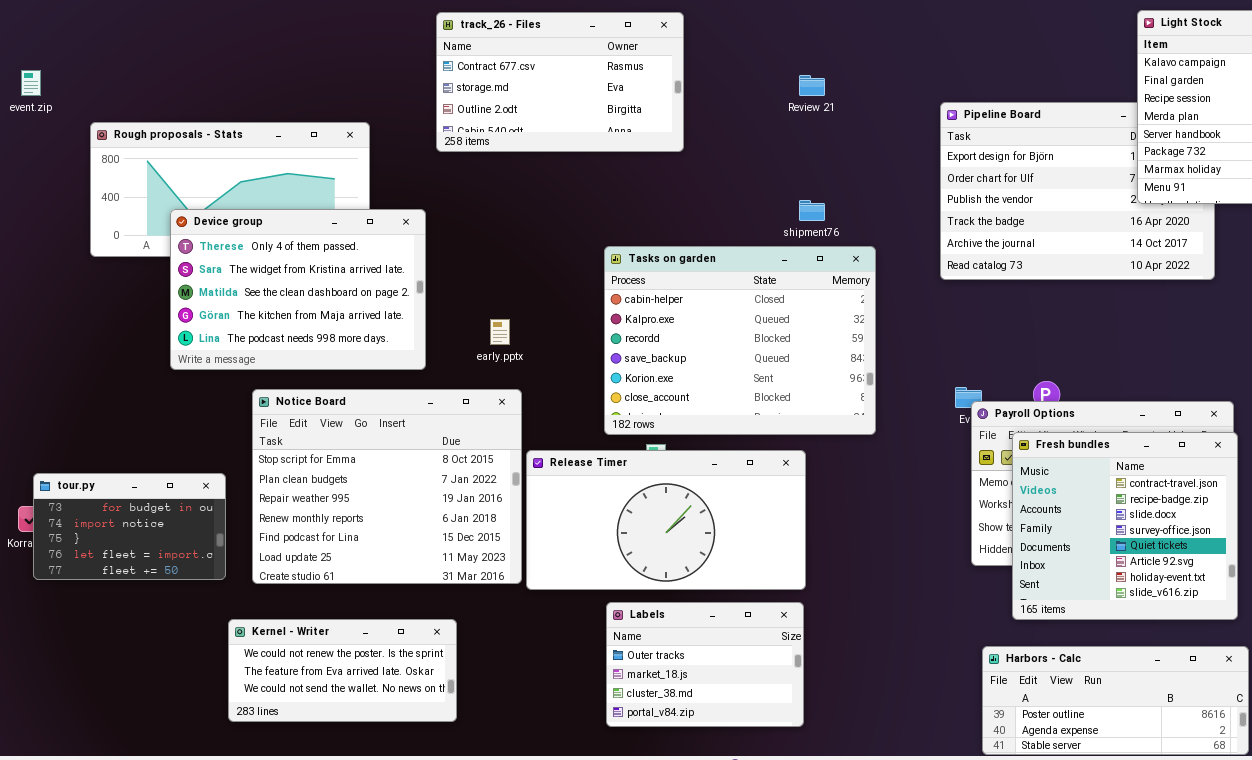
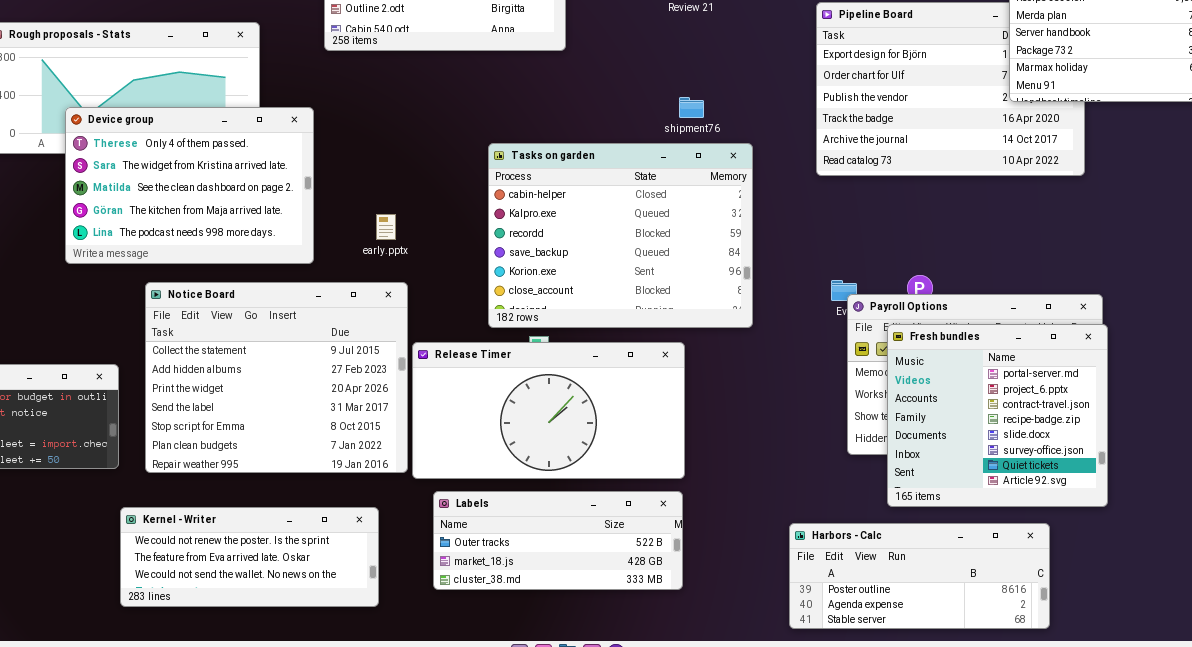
Notice Board: [252,389,522,584] -> [145,282,408,473], scrolled up 4 rows
Fresh bundles: [1012,432,1238,620] -> [887,324,1108,507], scrolled up 2 rows
Labels: [606,602,804,727] -> [433,491,683,590], resized
Kernel - Writer: [228,619,457,722] -> [120,507,379,607], resized
Harbors - Calc: [982,646,1249,755] -> [789,523,1050,629], moved

